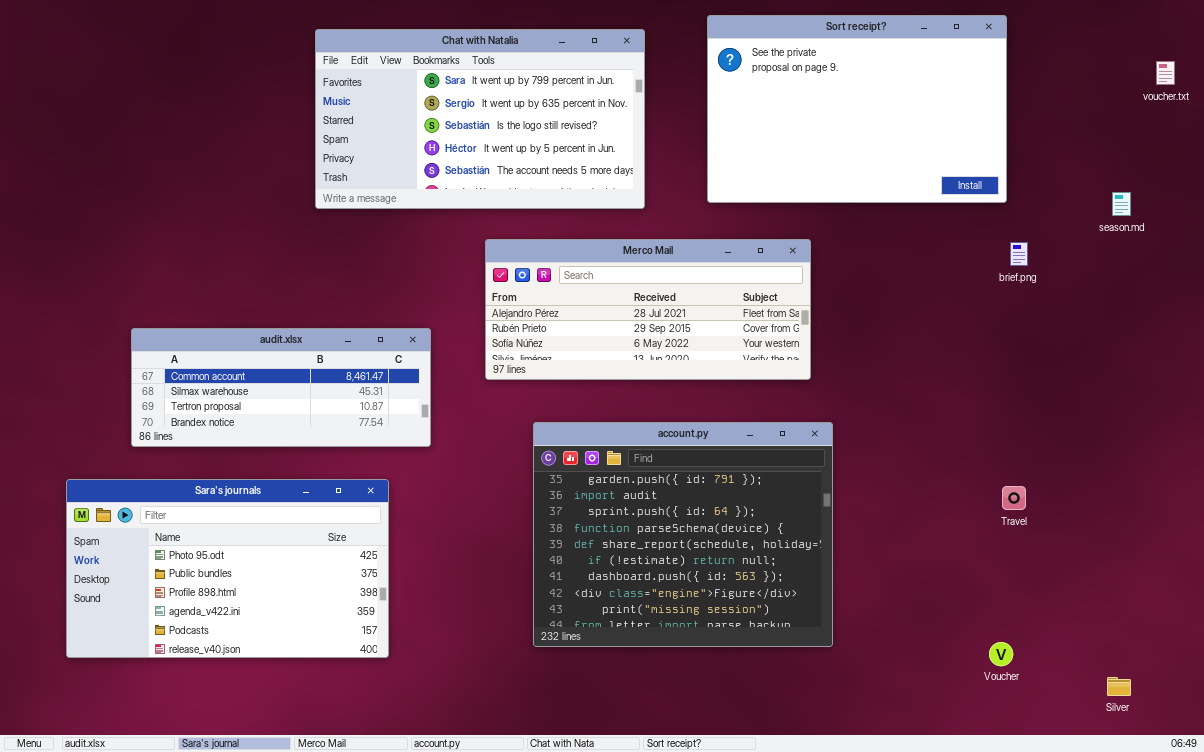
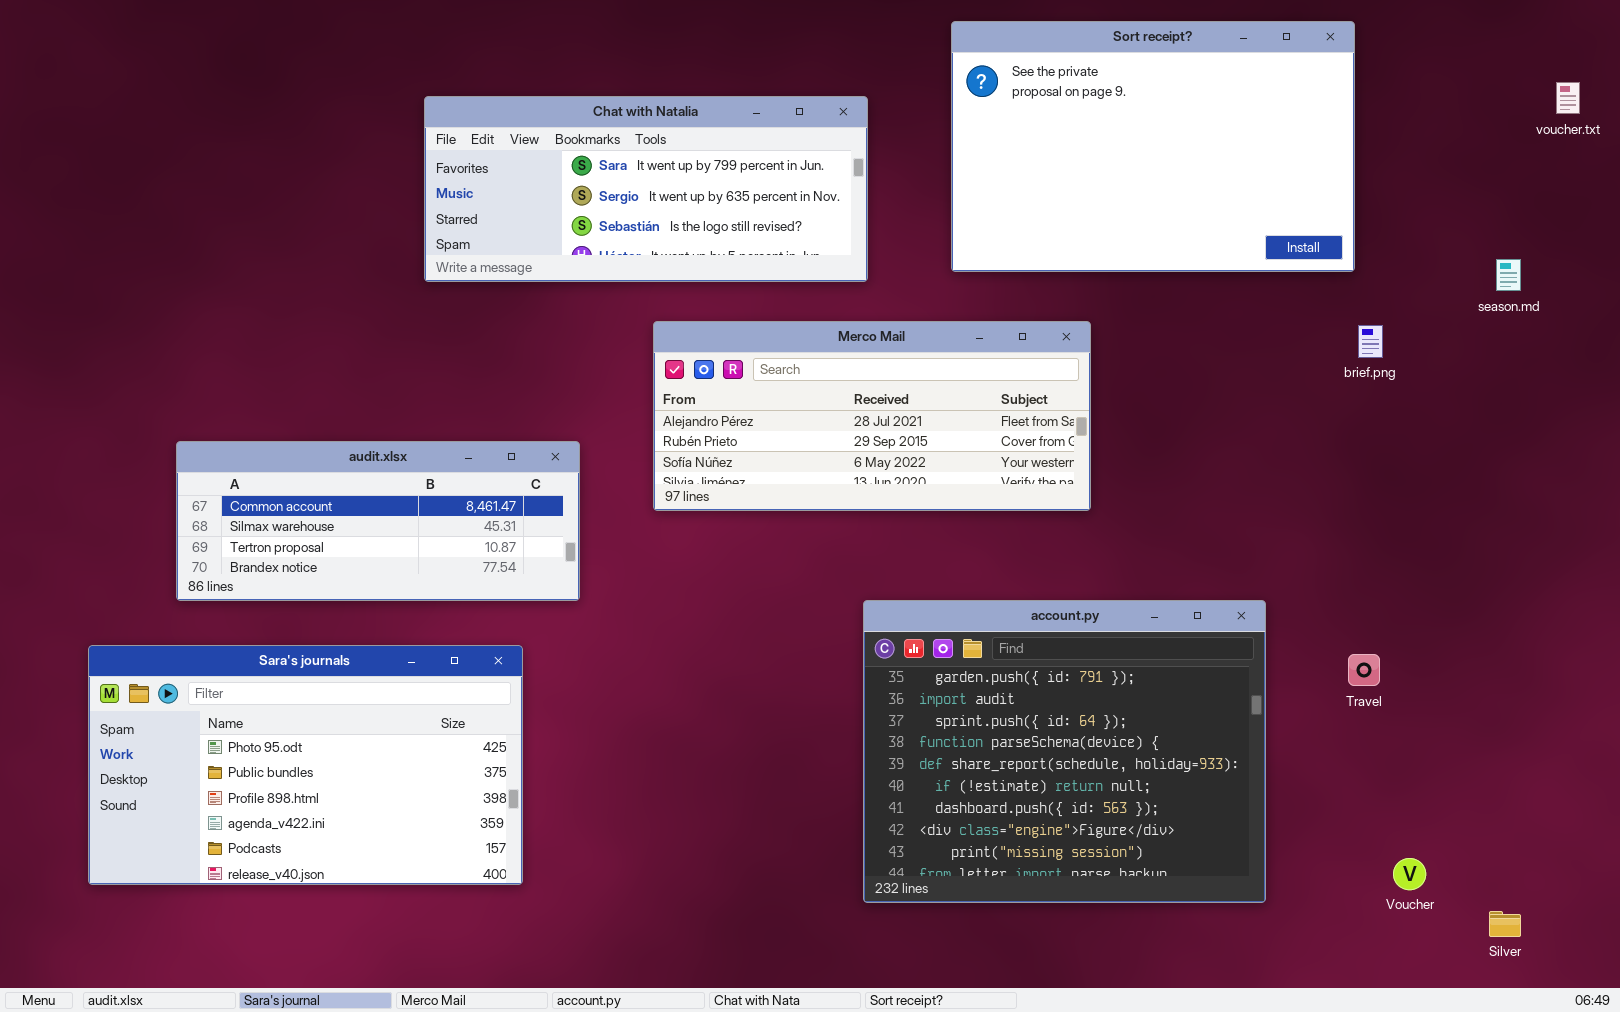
Chat with Natalia: [315,29,645,209] -> [424,96,868,282], resized
account.py: [533,422,833,647] -> [863,600,1266,903], moved
Voucher: [989,642,1013,666] -> [1393,858,1426,890], moved

